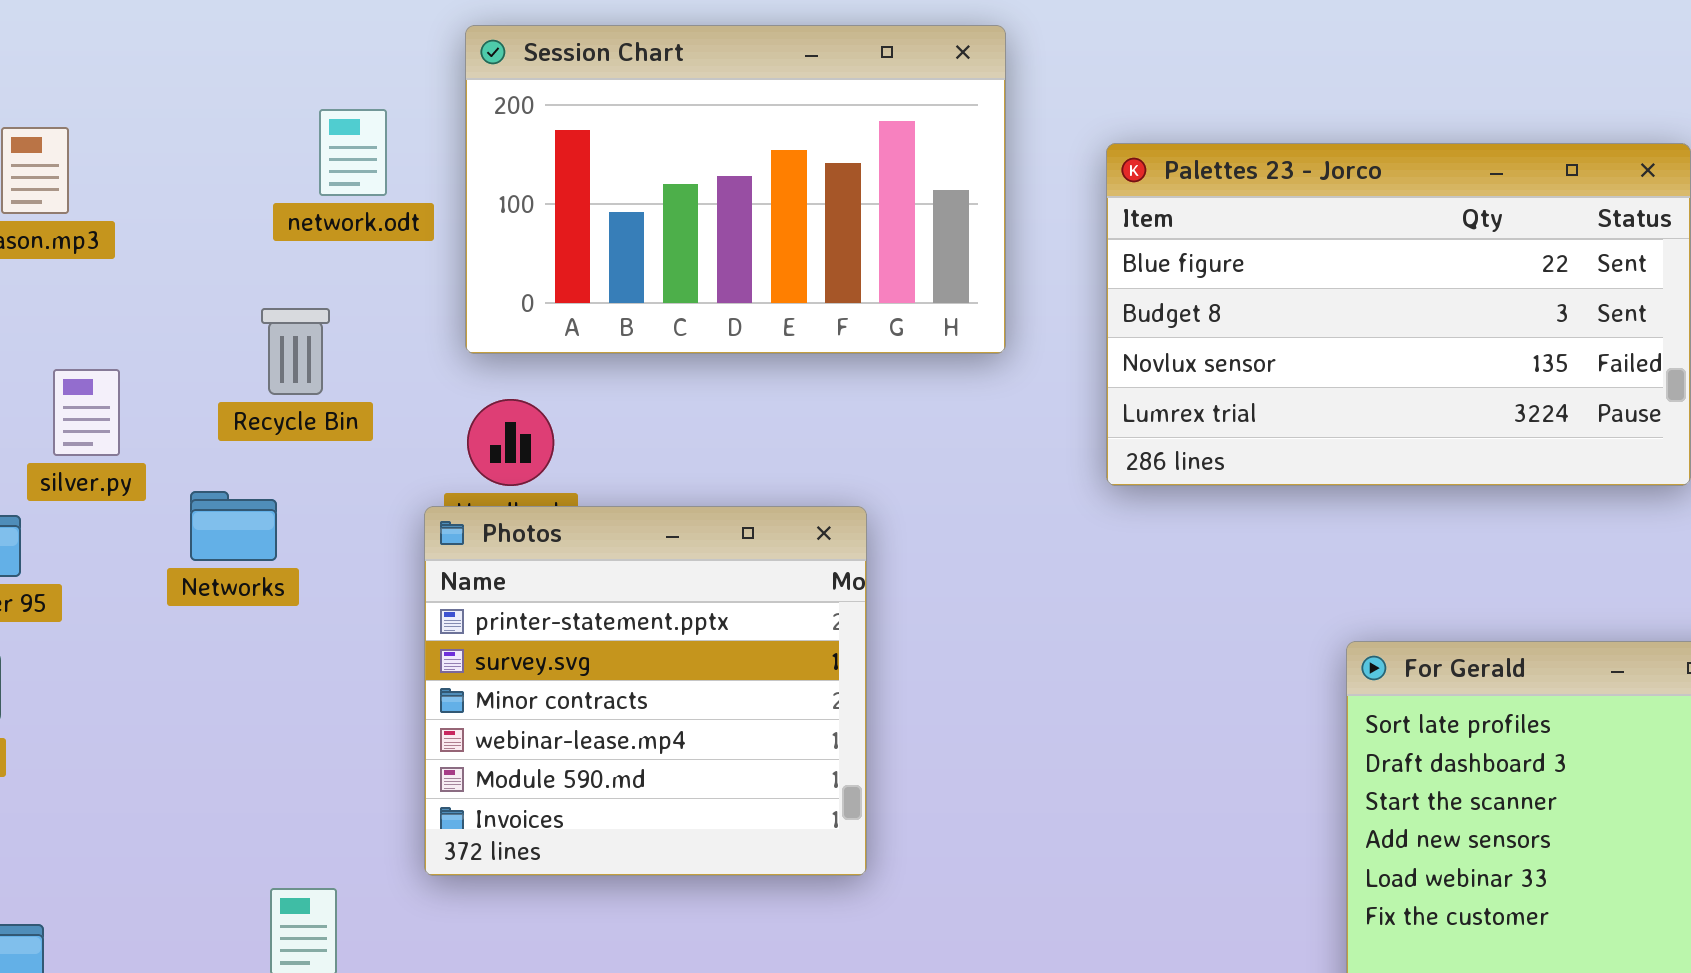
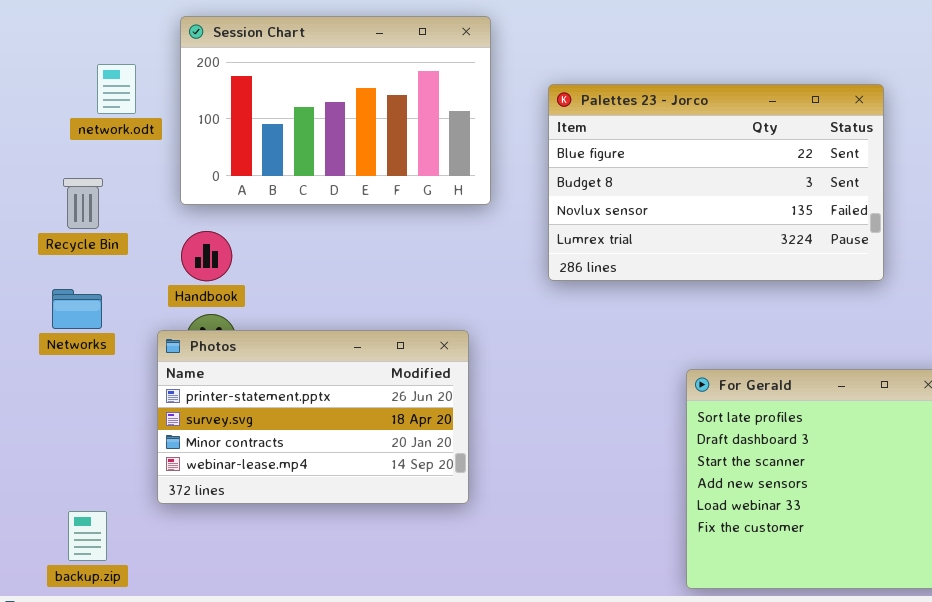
Networks: [190,491,277,561] -> [52,289,102,329], moved
Photos: [424,506,867,876] -> [157,330,469,504], resized

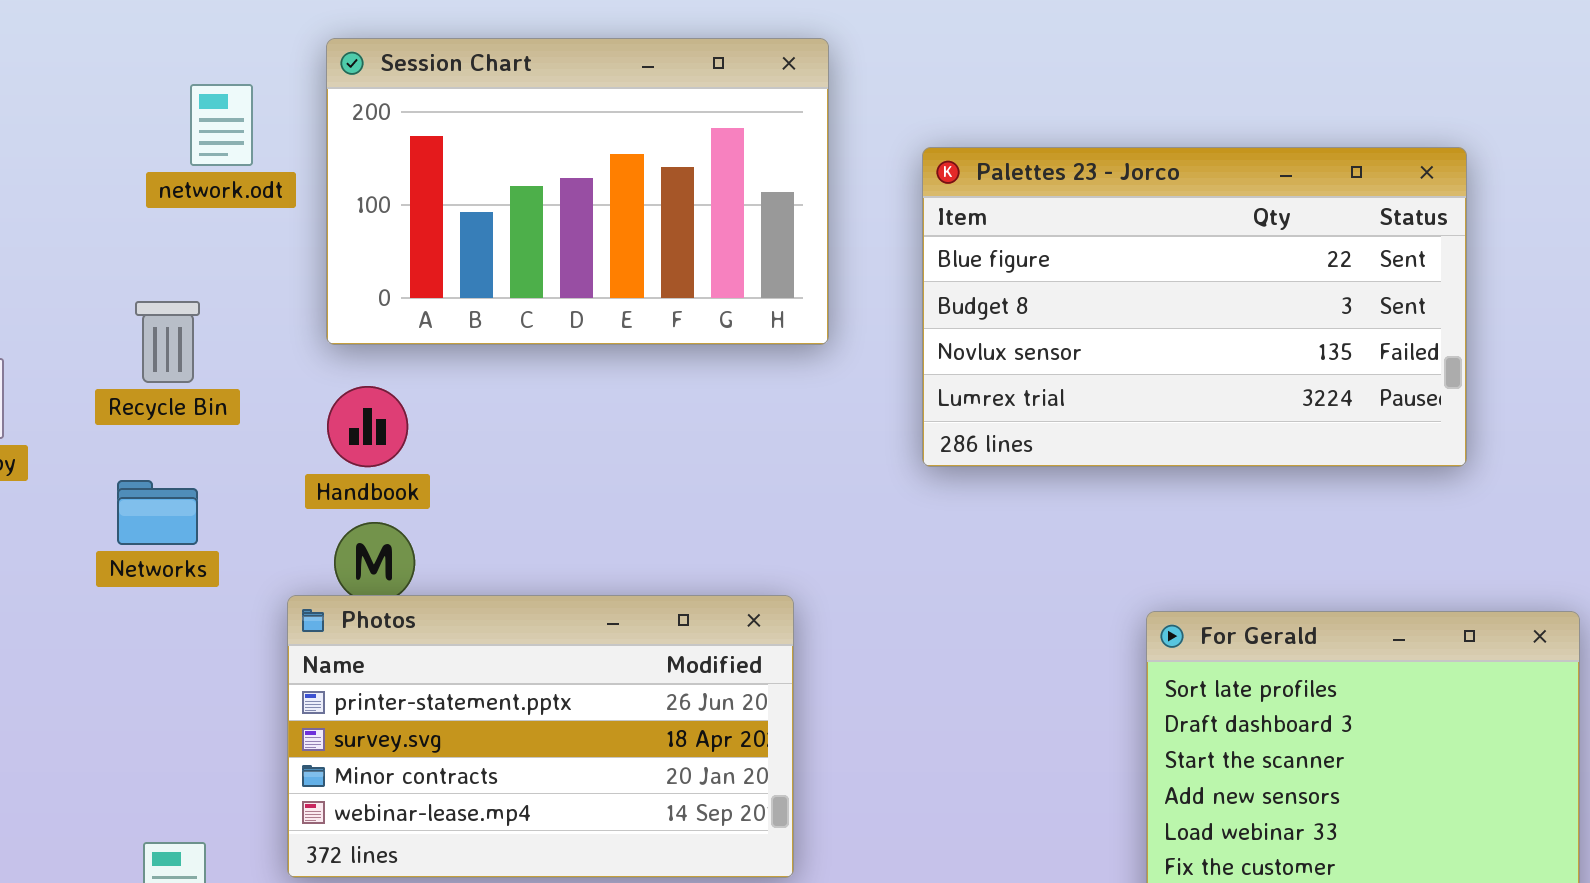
network.odt: [97,64,136,114] -> [190,84,253,166], moved
Photos: [157,330,469,504] -> [287,595,794,878], moved

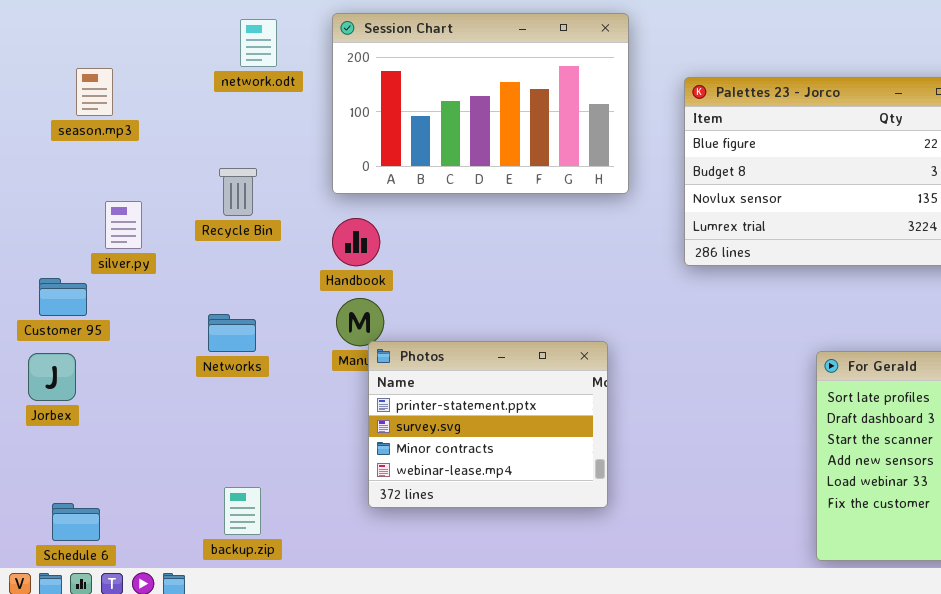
network.odt: [190,84,253,166] -> [240,19,277,67], moved
Networks: [117,480,198,545] -> [208,314,256,352], moved
Photos: [287,595,794,878] -> [368,341,608,508], resized

